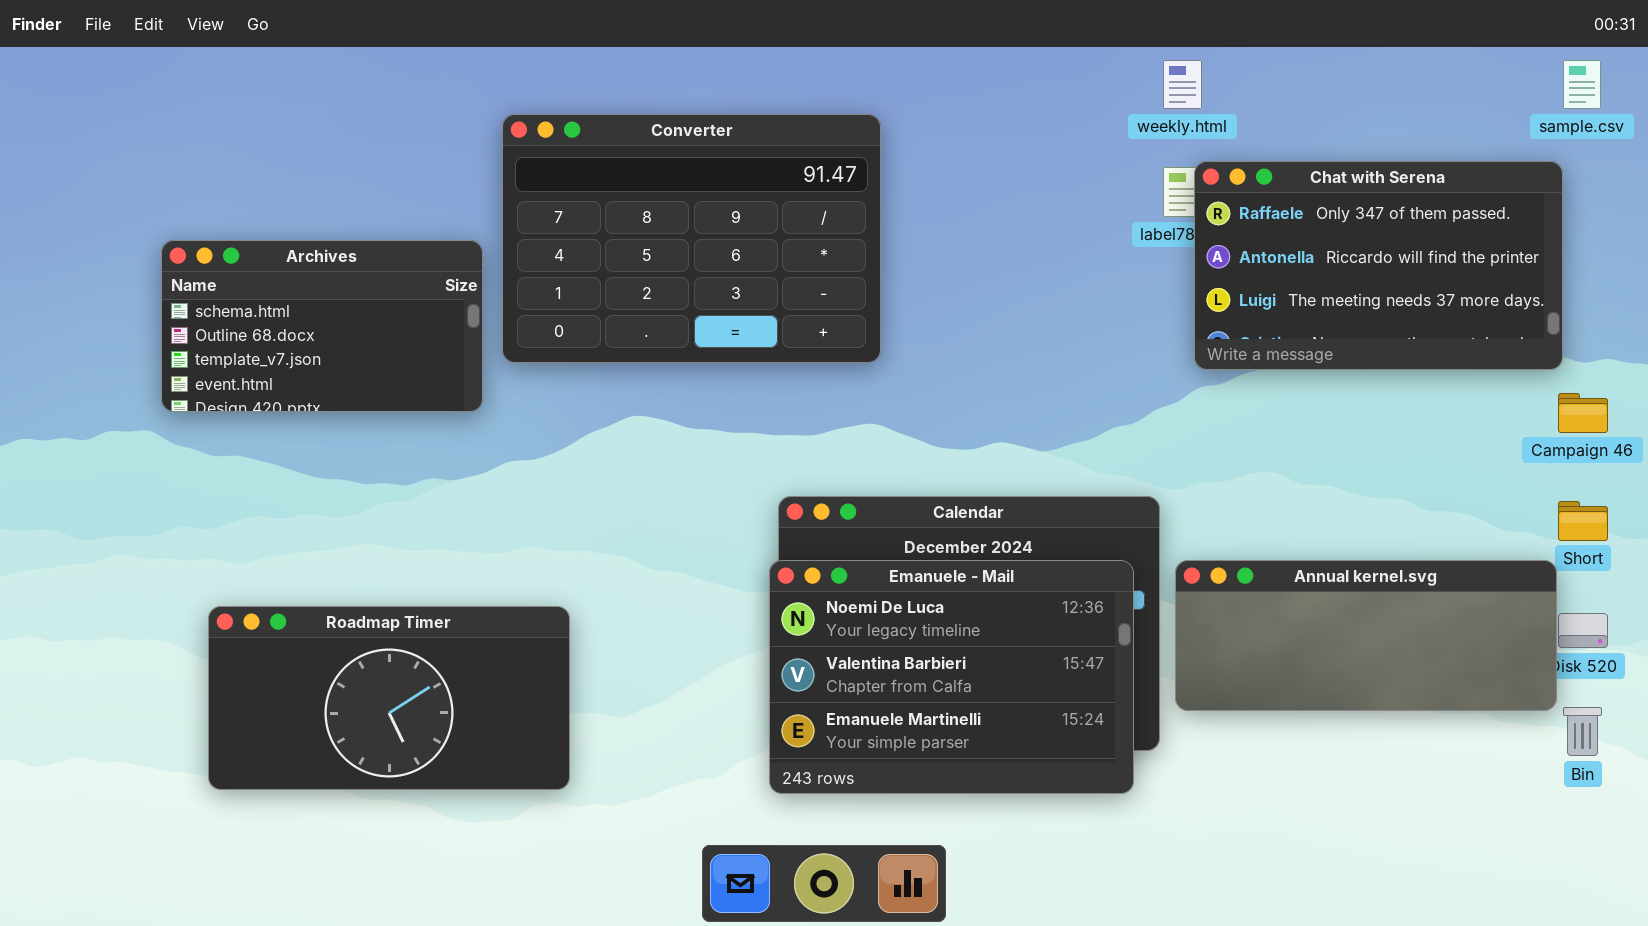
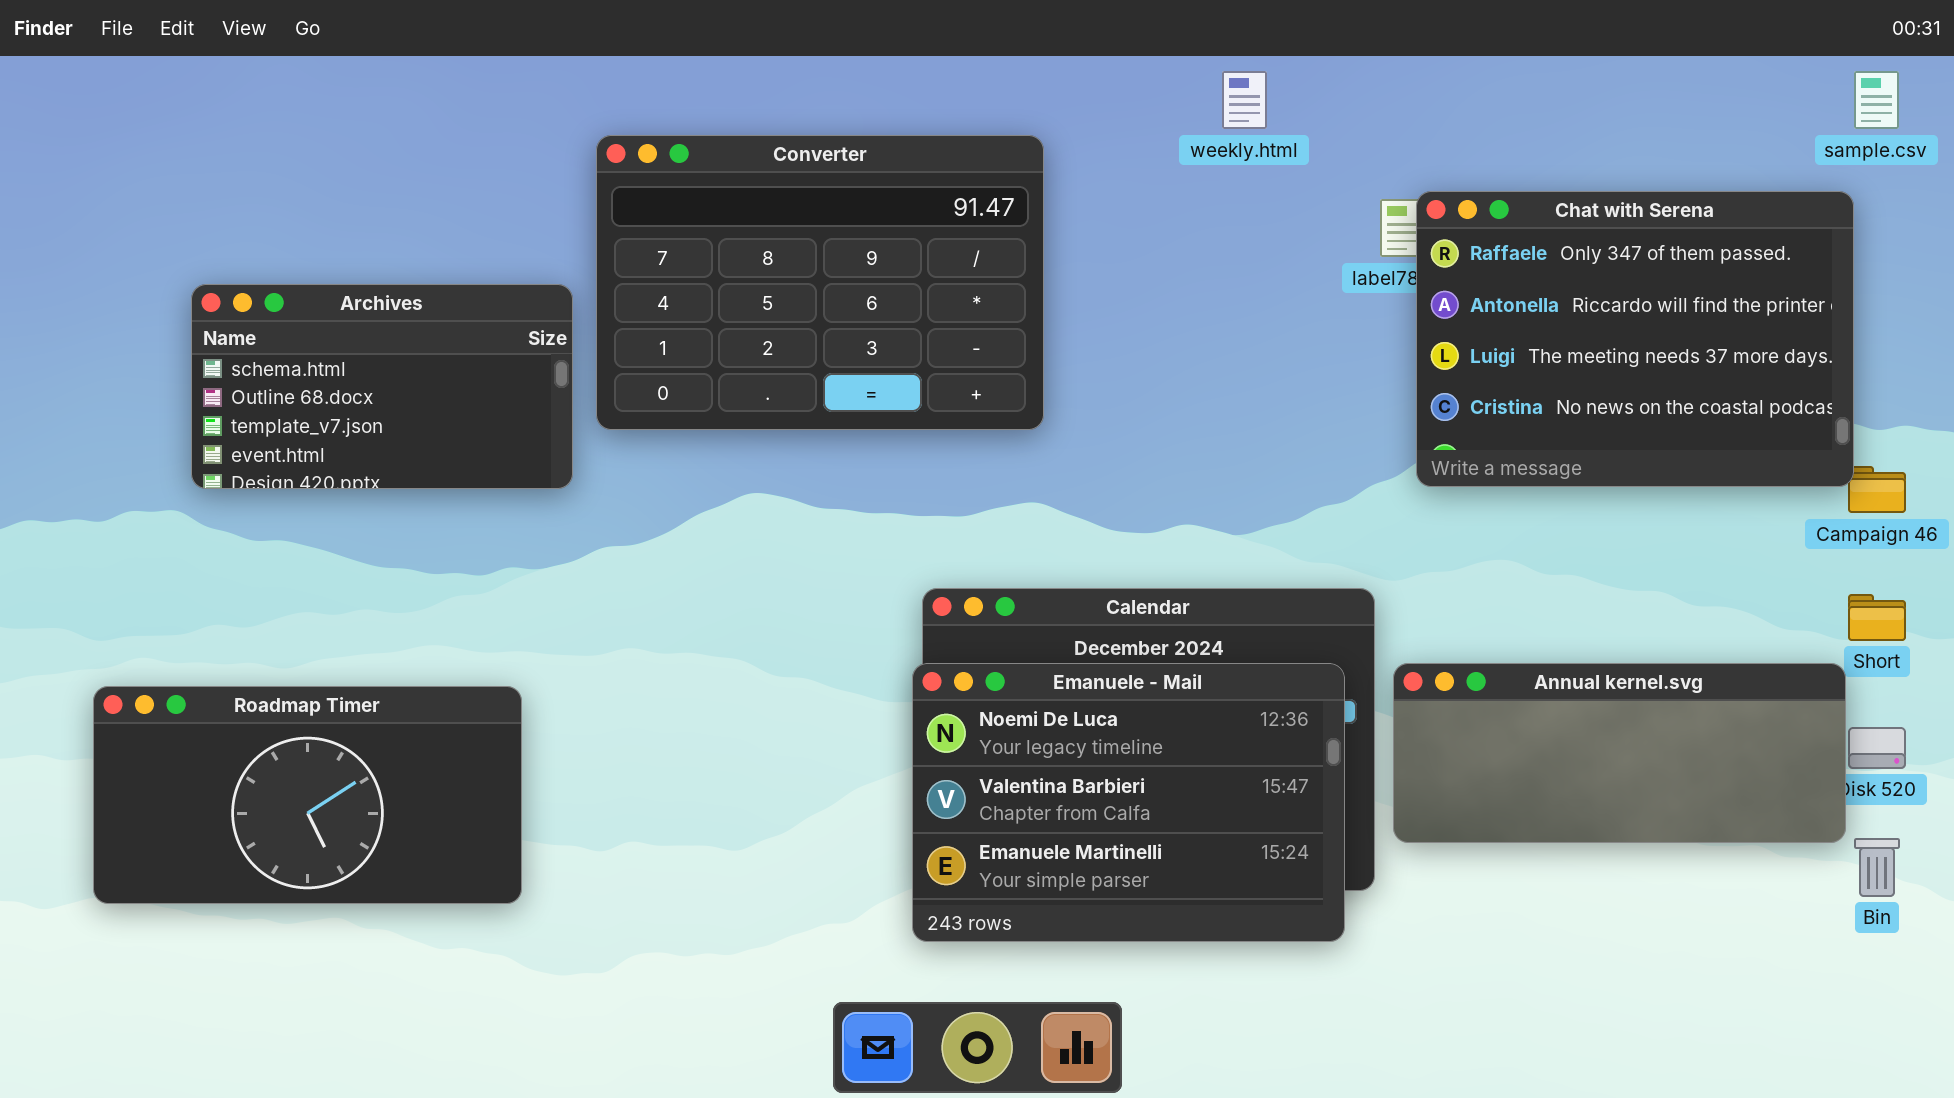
weekly.html: [1163,60,1202,109] -> [1222,71,1267,129], moved
Chat with Serena: [1194,161,1563,370] -> [1416,191,1854,487], resized
Roadmap Timer: [208,606,570,790] -> [93,686,522,904], moved

